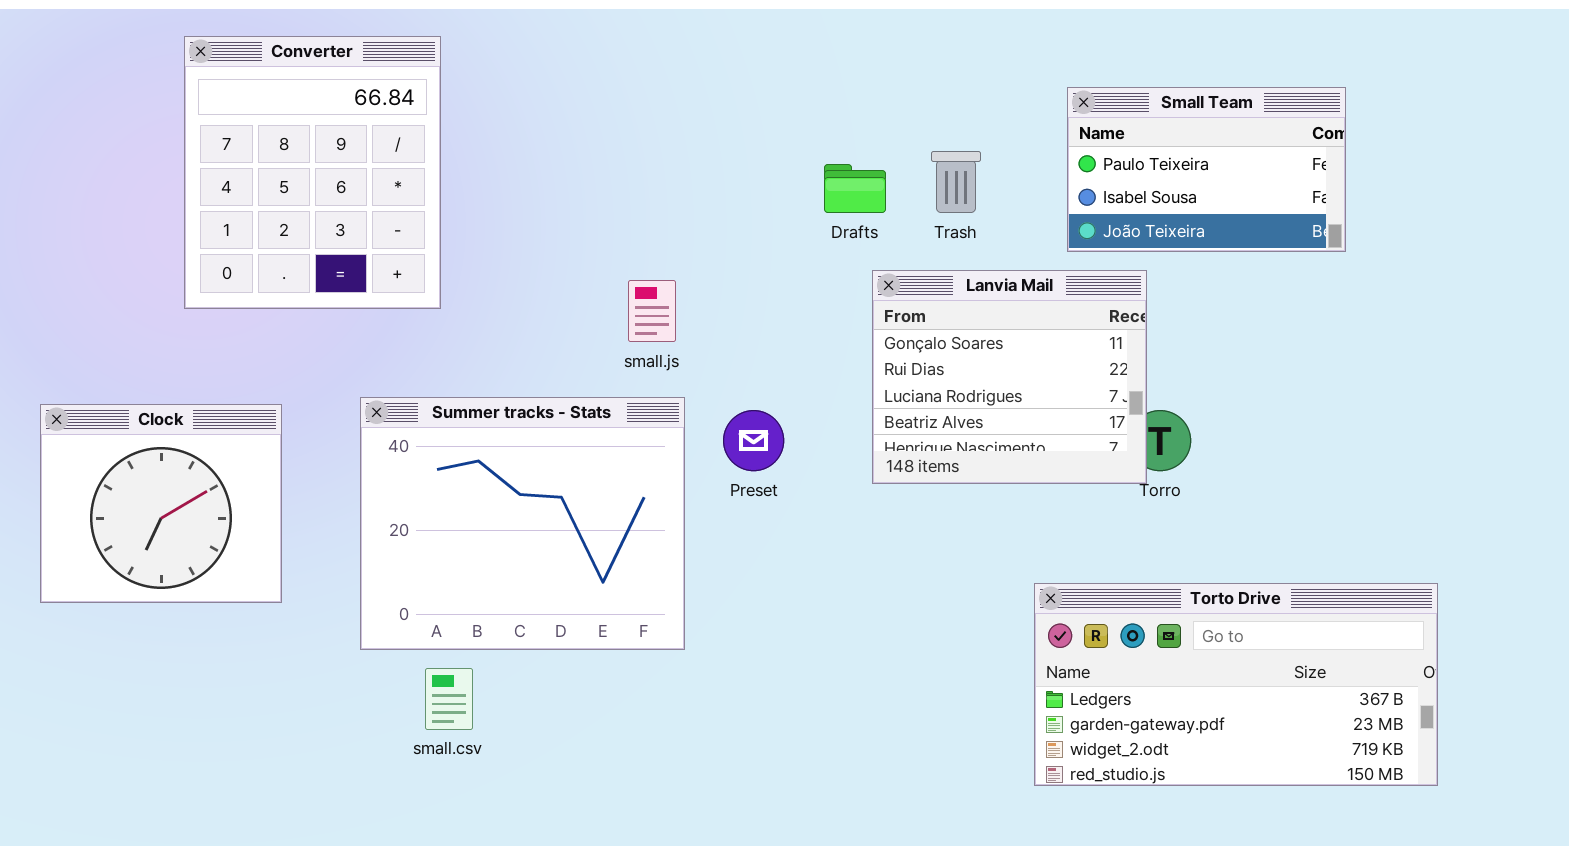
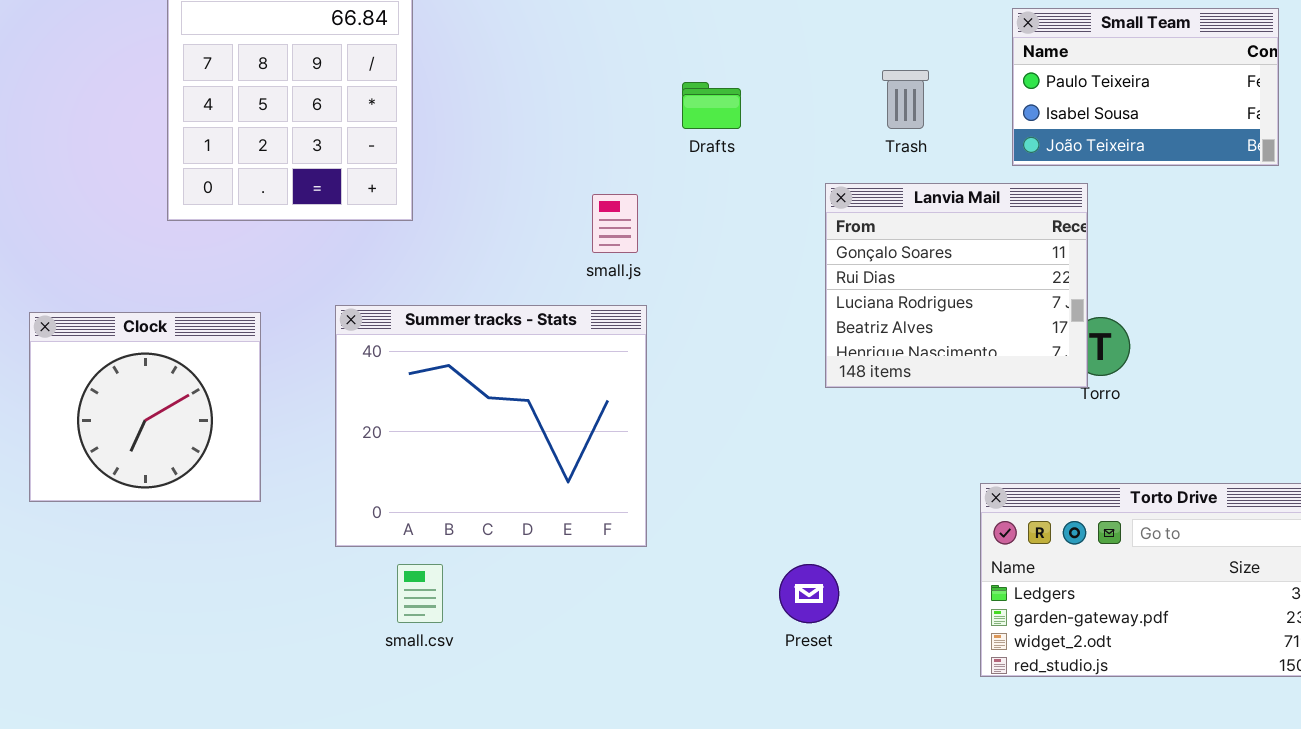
Drafts: [824,164,886,213] -> [682,82,741,129], moved
Preset: [723,410,784,471] -> [779,564,839,623], moved

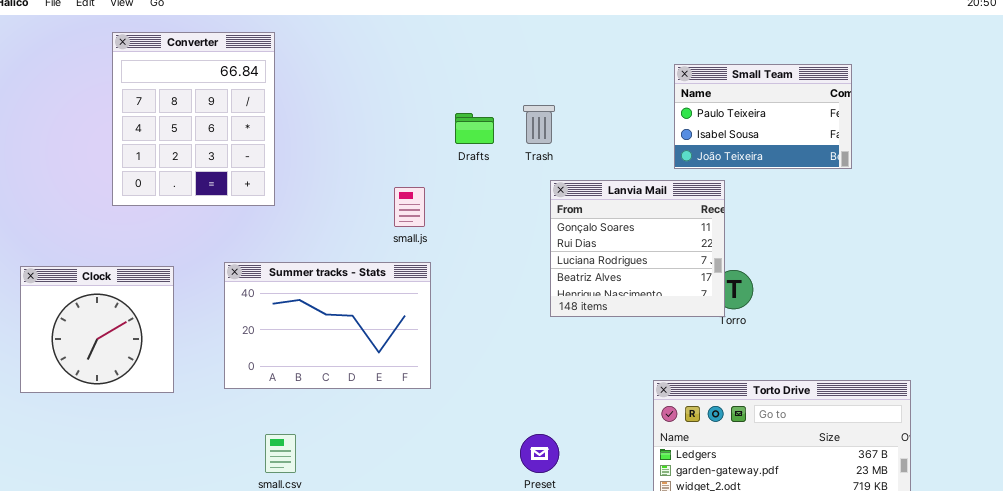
Trash: [882,70,929,129] -> [523,105,555,144], moved
Summer tracks - Stats: [335,305,647,547] -> [224,262,431,389], resized

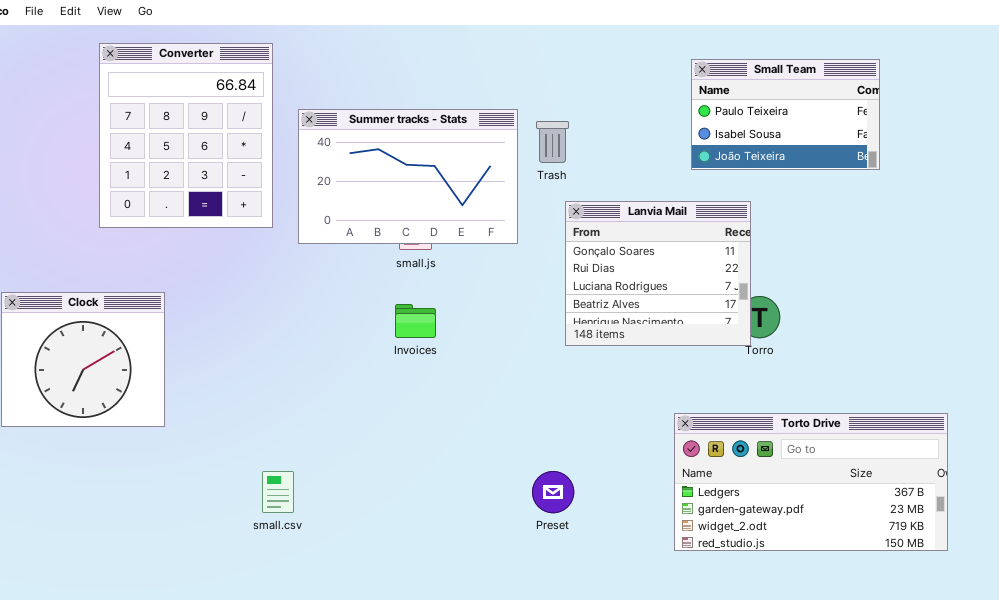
Small Team: [674,64,852,169] -> [691,59,880,170], moved
Summer tracks - Stats: [224,262,431,389] -> [298,109,518,244], moved

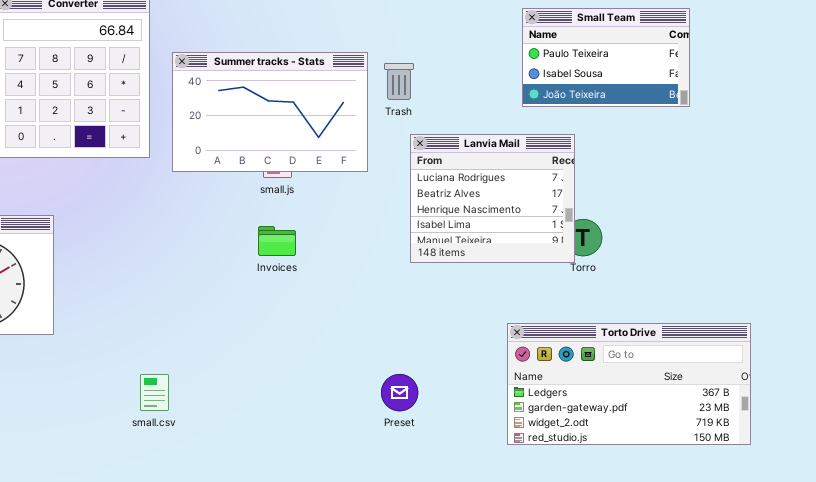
Lanvia Mail: [565,201,751,346] -> [410,134,575,263], scrolled down 2 rows

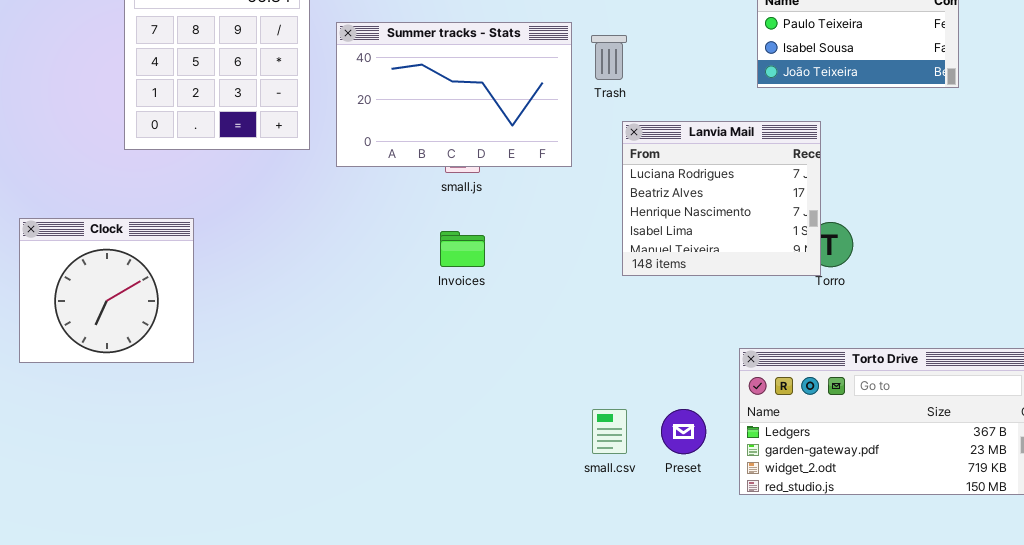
small.csv: [140,374,169,411] -> [592,409,627,454], moved
Preset: [381,374,418,411] -> [661,409,706,454], moved

